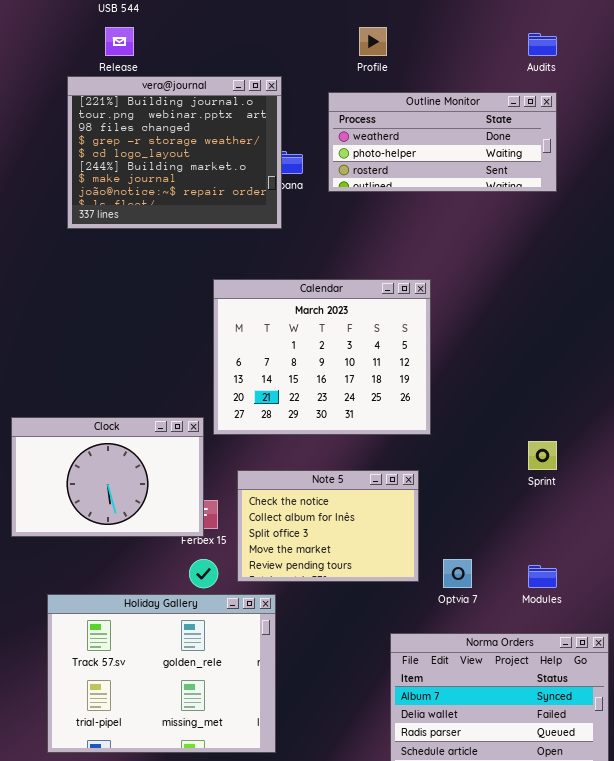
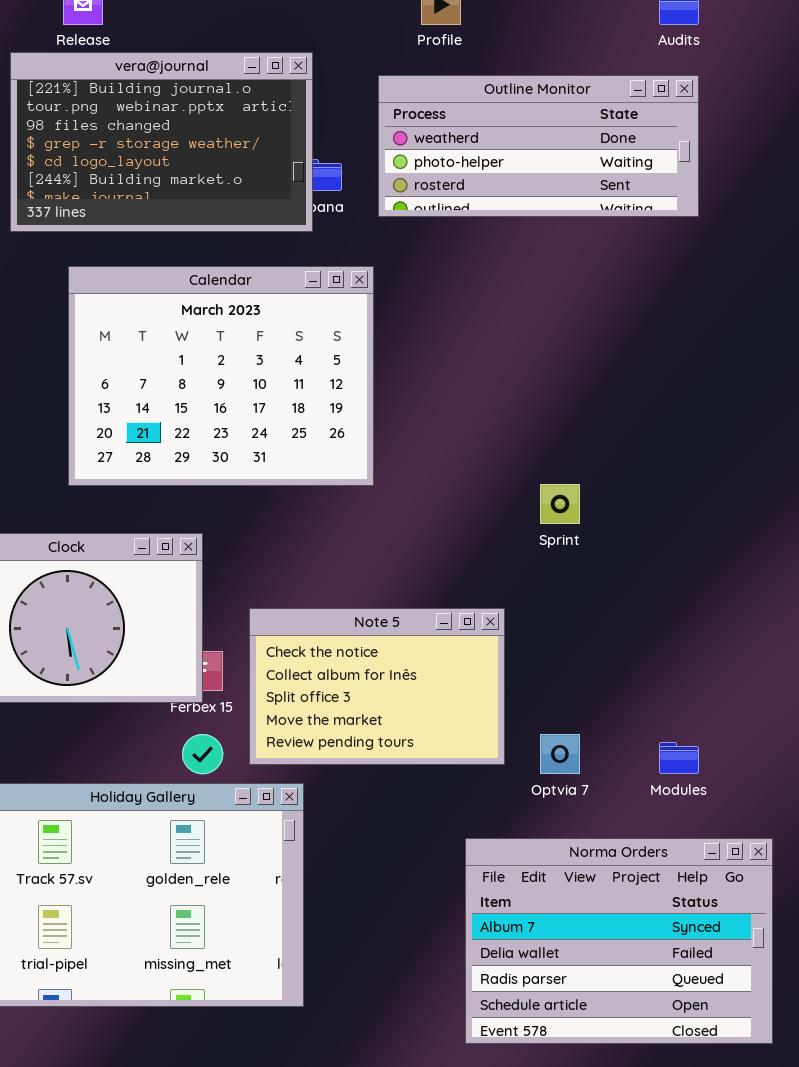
vera@journal: [67,76,282,229] -> [10,52,313,232], resized
Calendar: [213,279,431,435] -> [68,266,374,486], moved
Sprint: [528,441,557,470] -> [540,484,580,524], moved

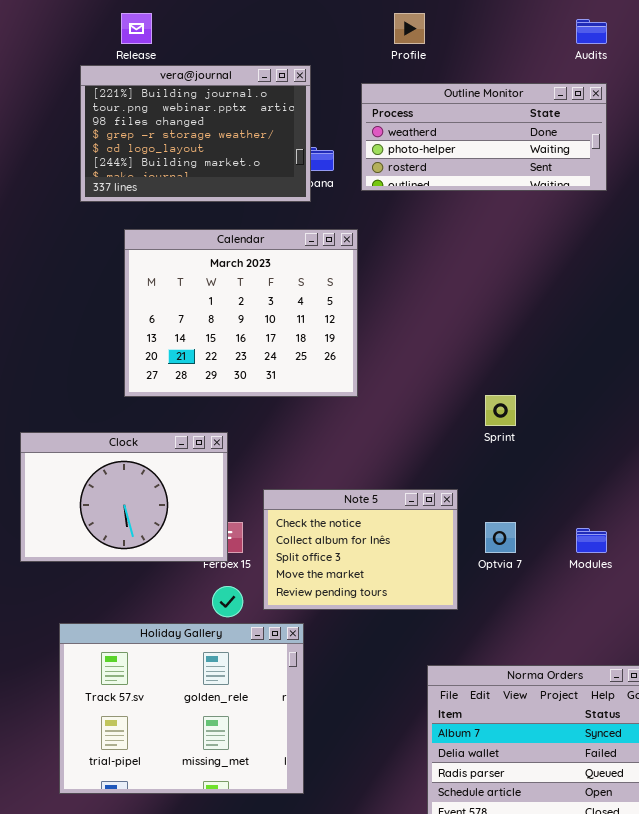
Optvia 7: [540,734,580,774] -> [485,522,516,553], moved
Modules: [659,742,699,774] -> [576,528,607,553], moved

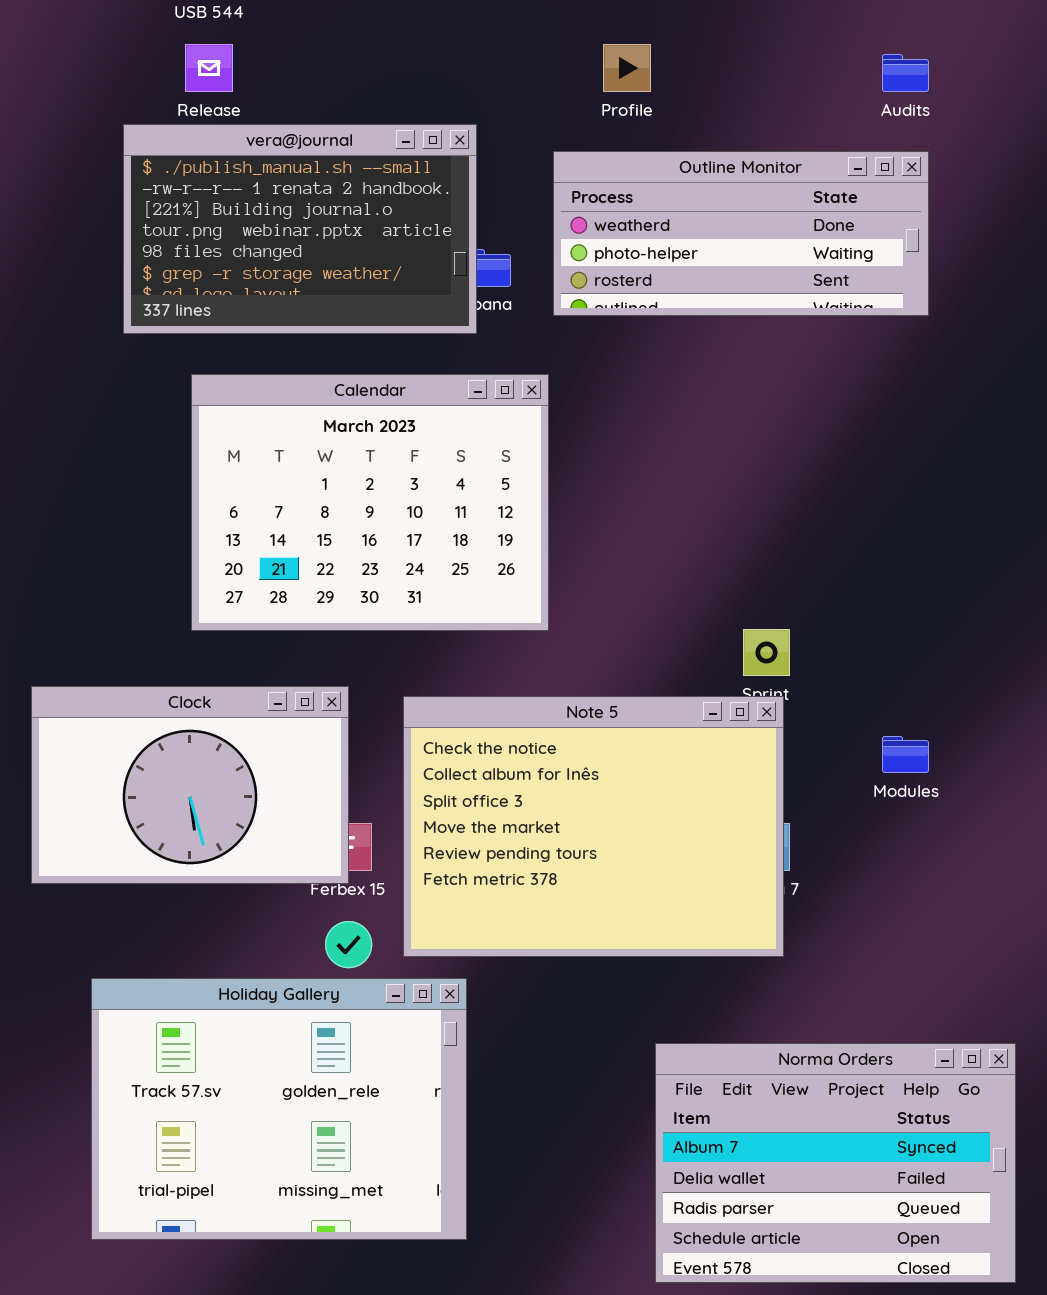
vera@journal: [80,65,311,202] -> [123,124,477,334], scrolled up 2 rows
Note 5: [263,489,458,610] -> [403,696,784,957], resized
Modules: [576,528,607,553] -> [882,736,929,773], moved

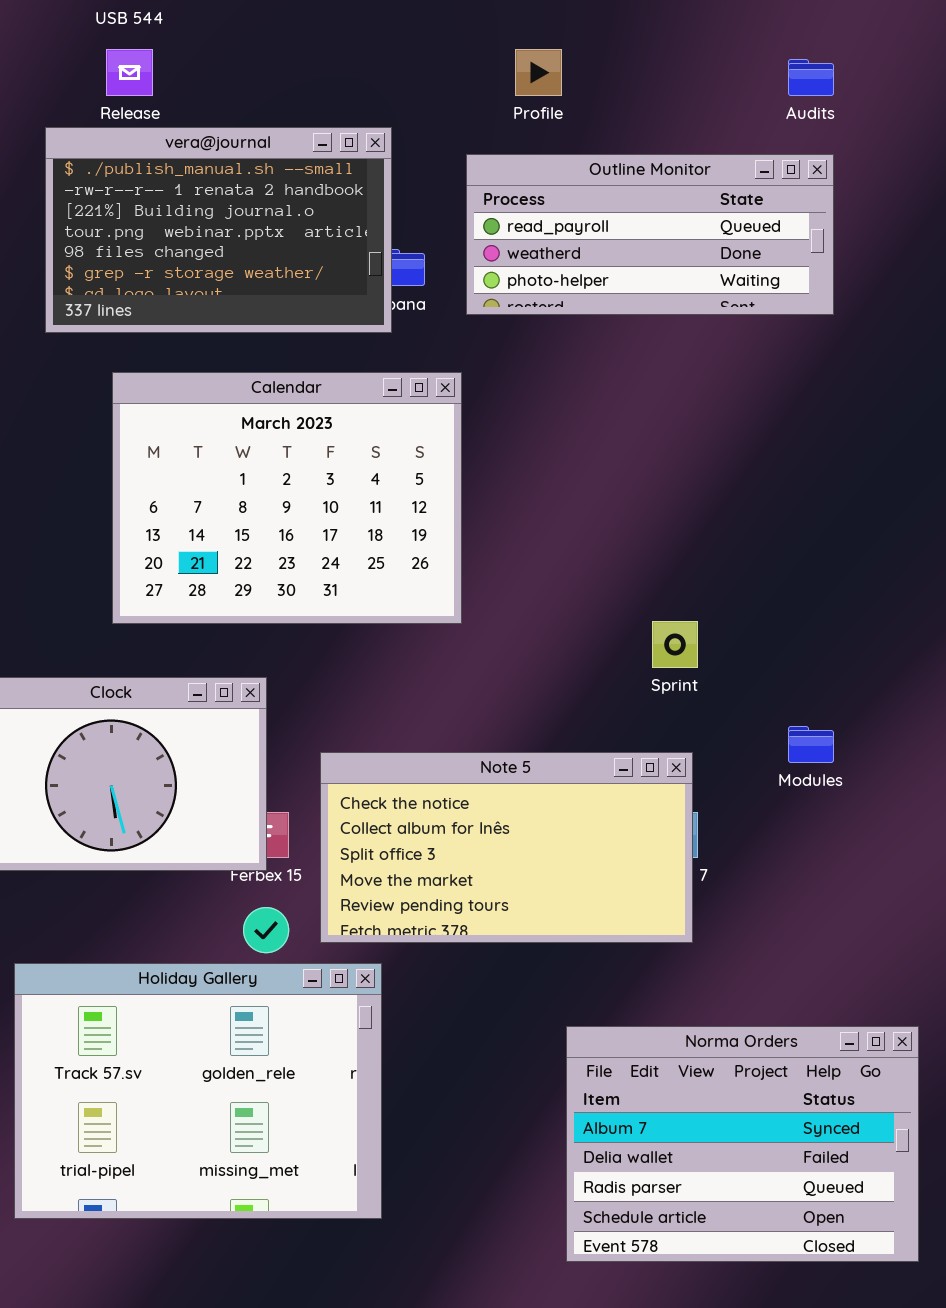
Outline Monitor: [553,151,929,316] -> [466,154,834,315], scrolled up 1 row
Note 5: [403,696,784,957] -> [320,752,693,943], resized

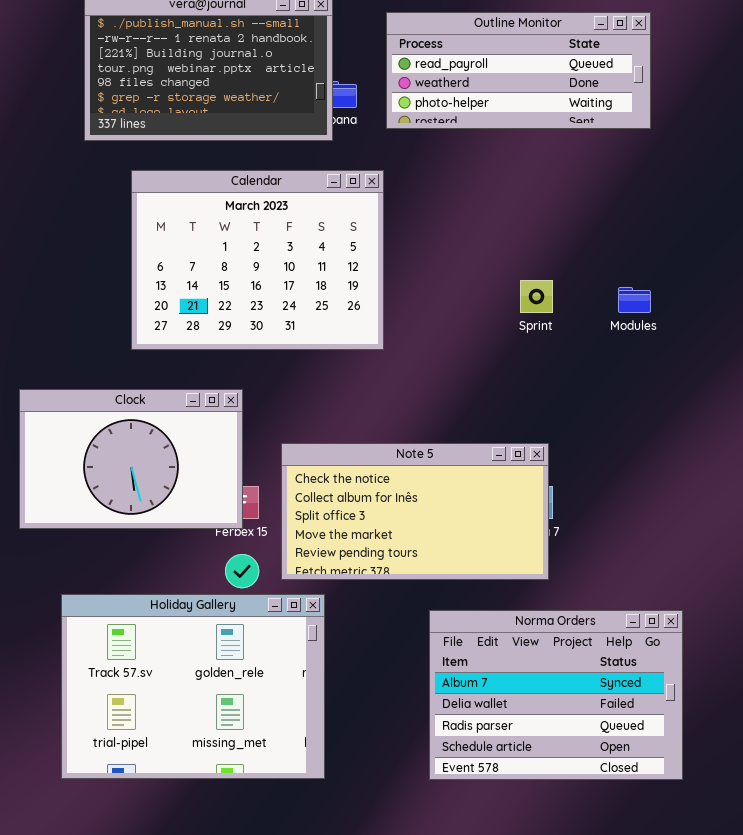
Sprint: [652,621,698,668] -> [520,280,553,313], moved
Modules: [788,726,834,763] -> [618,287,651,313], moved
Norma Orders: [566,1026,919,1262] -> [429,610,683,780], moved

